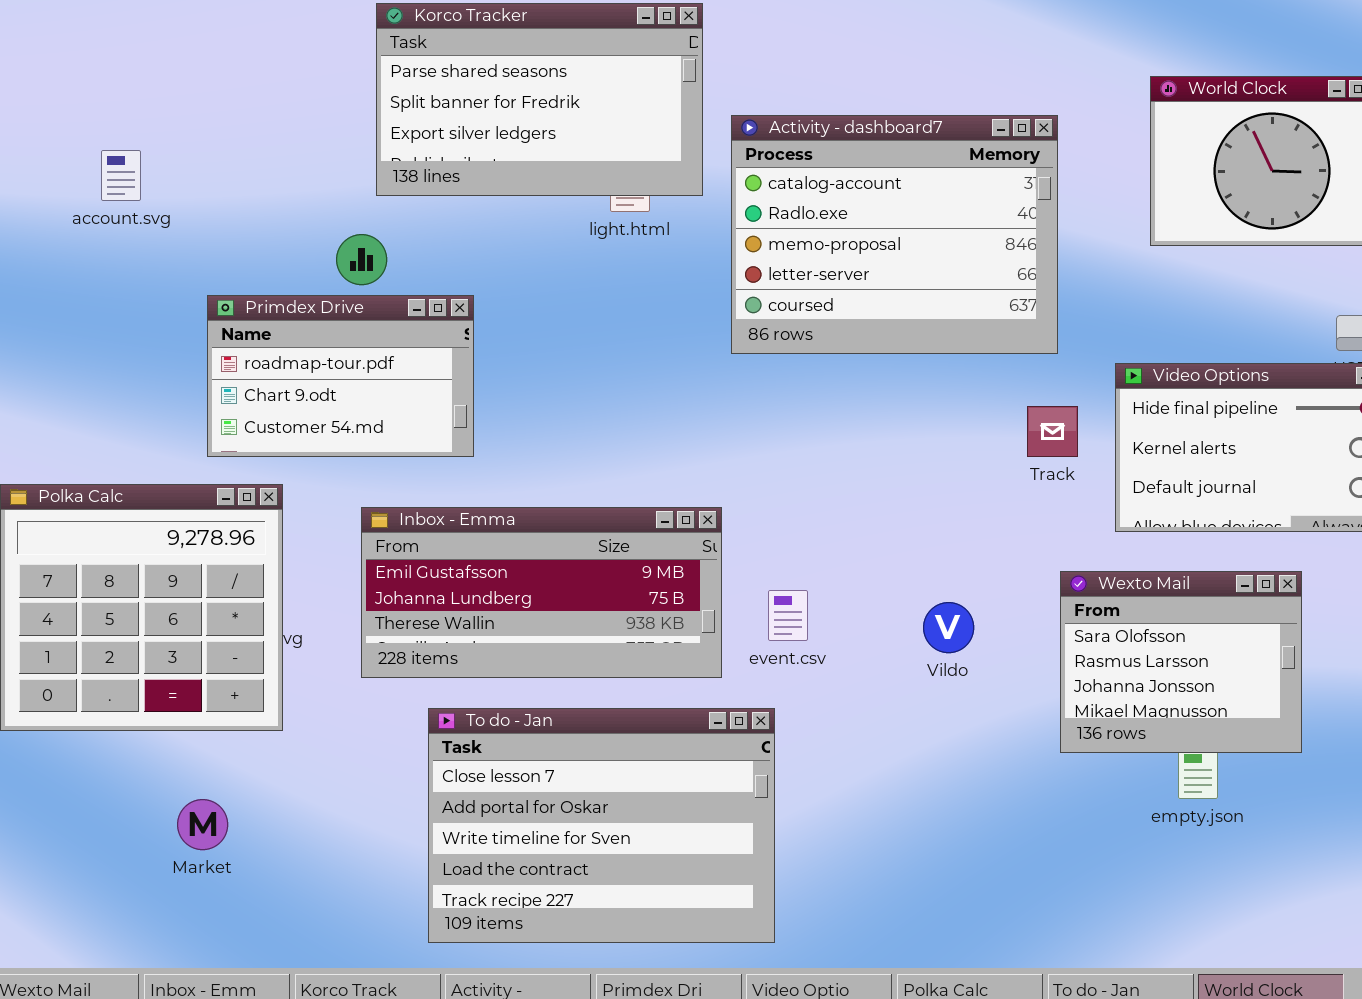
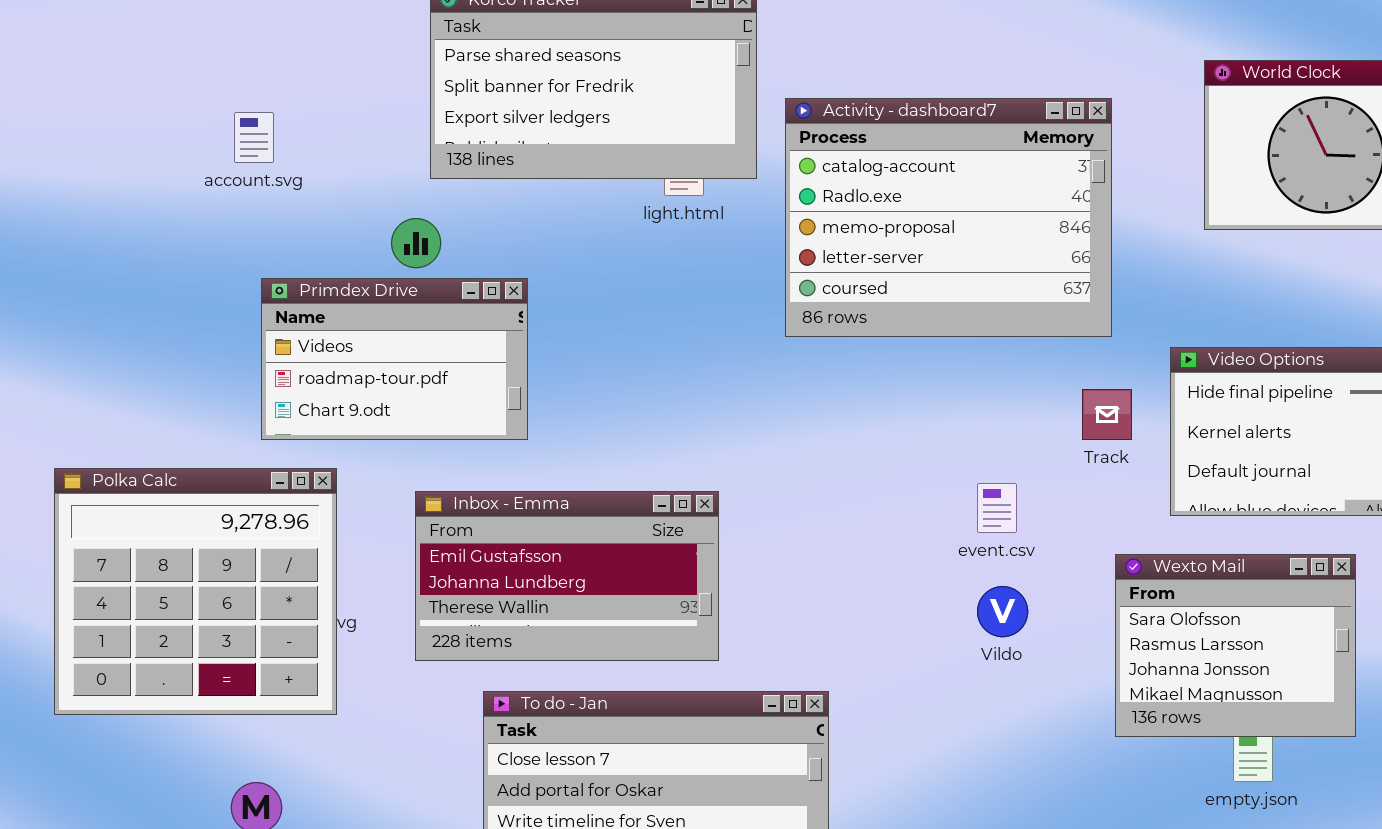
account.svg: [101,150,141,201] -> [234,112,274,163], moved
Primdex Drive: [207,295,474,457] -> [261,278,528,440], scrolled up 1 row
Inbox - Emma: [361,507,722,678] -> [415,491,719,661], resized
event.csv: [768,590,808,641] -> [977,483,1017,533], moved

